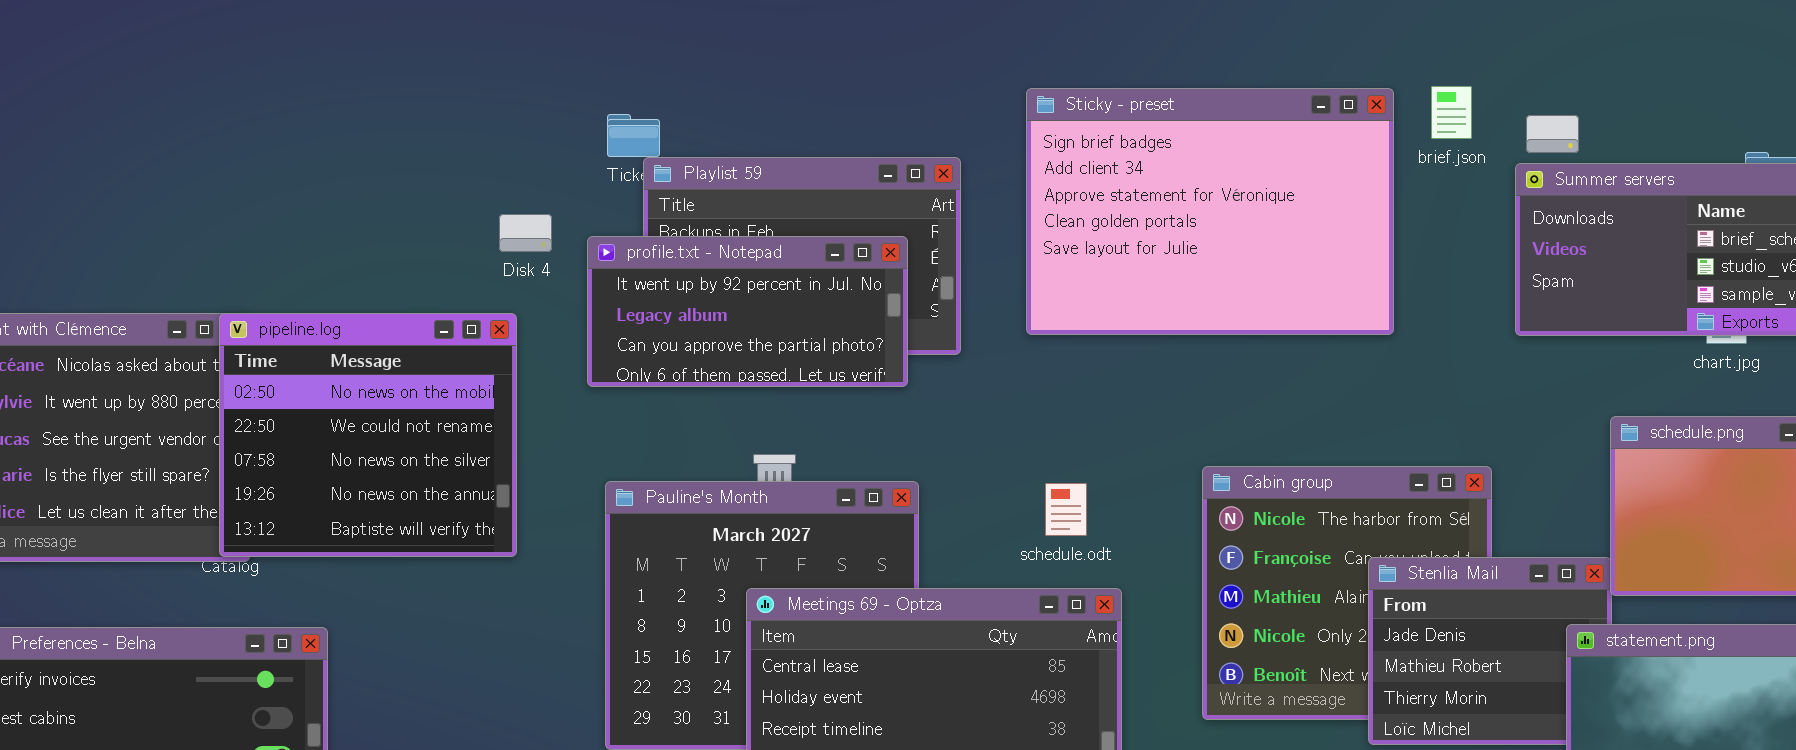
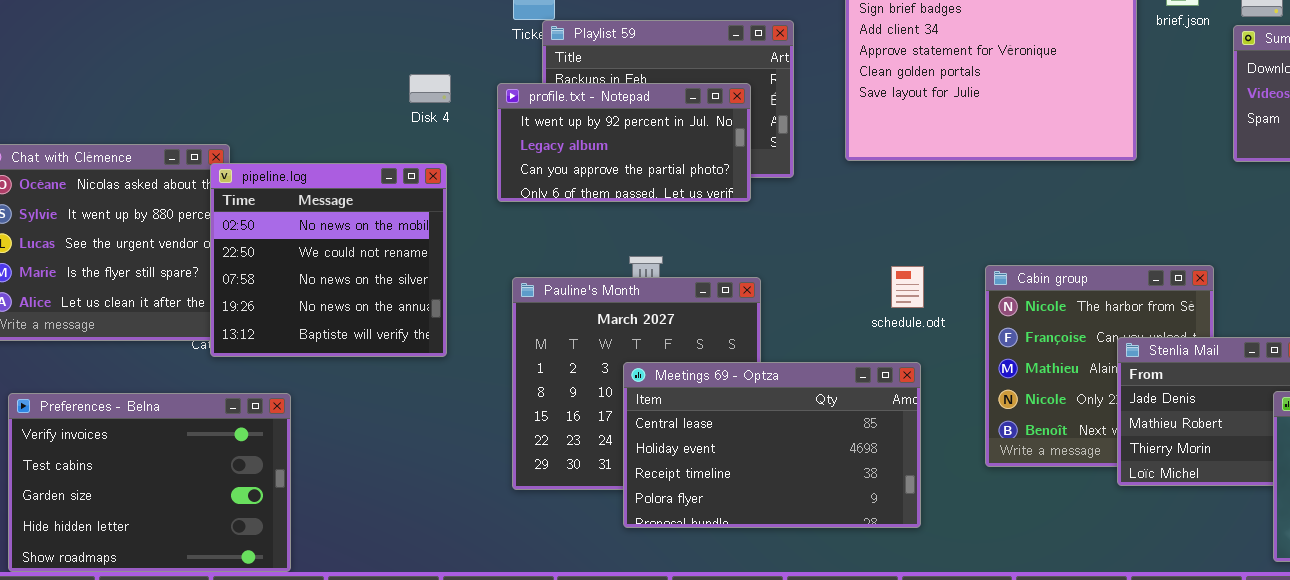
Disk 4: [499,214,552,252] -> [409,74,451,103], moved
pipeline.log: [219,313,517,557] -> [210,163,447,357], moved
schedule.odt: [1045,483,1087,536] -> [891,266,924,308], moved

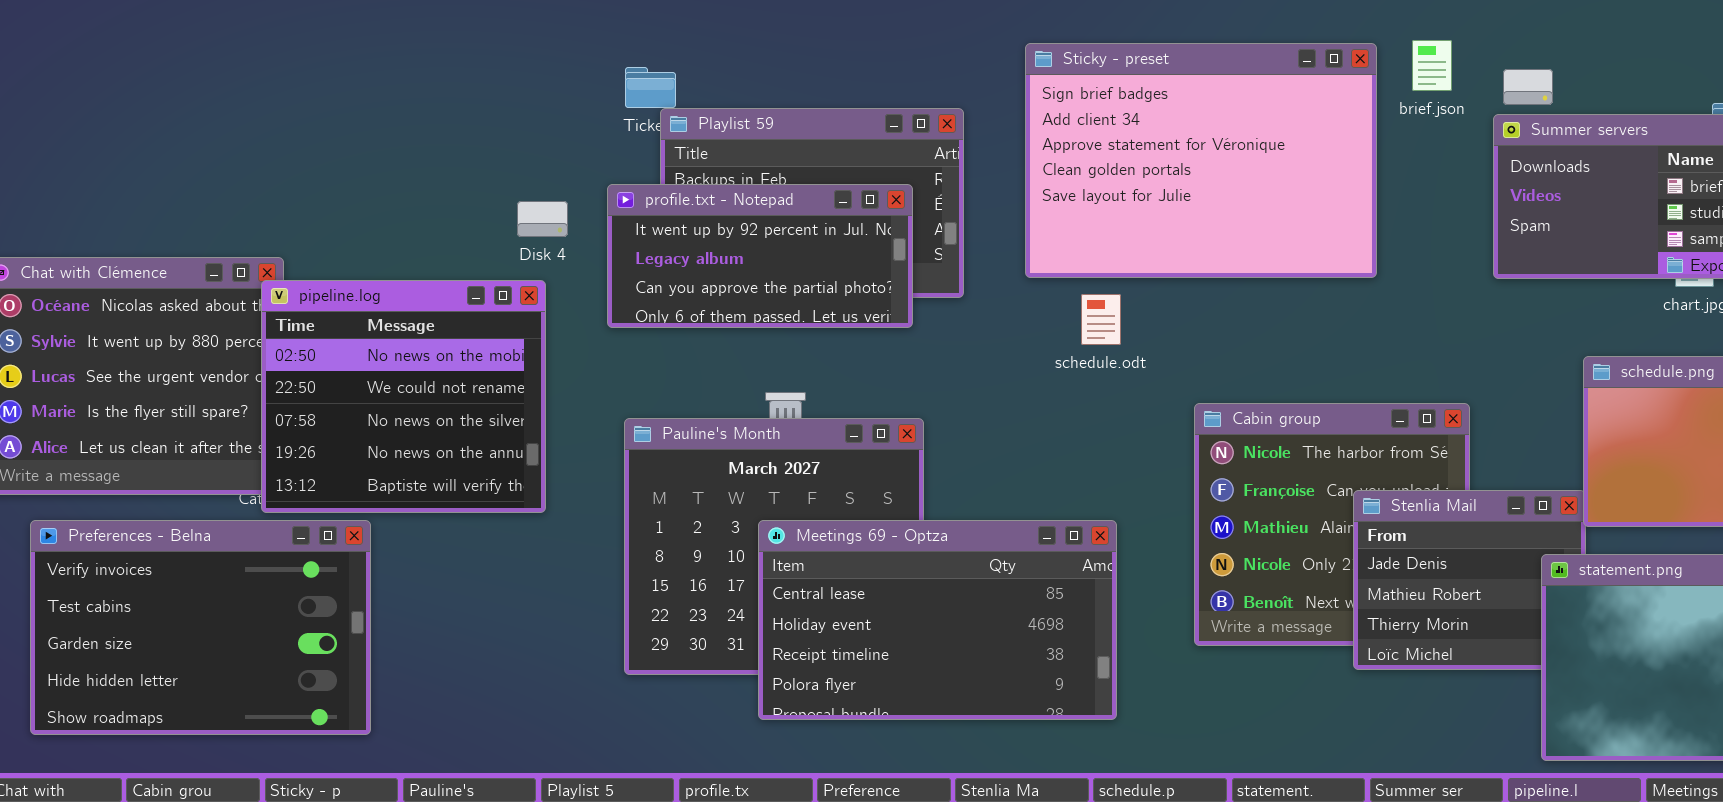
Disk 4: [409,74,451,103] -> [517,201,568,237], moved
schedule.odt: [891,266,924,308] -> [1081,294,1121,345], moved
Preferences - Belna: [8,393,291,572] -> [30,520,371,735], moved

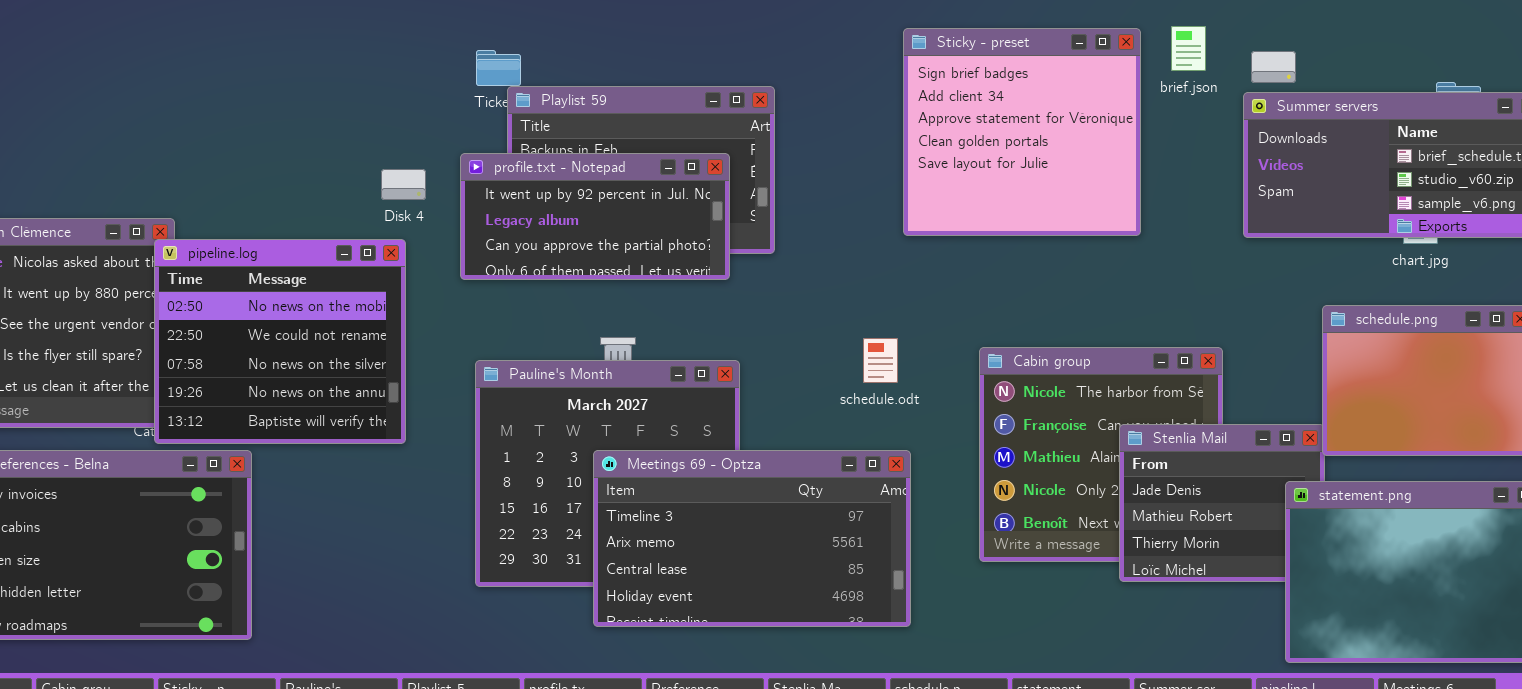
Sticky - preset: [1025,43,1377,278] -> [903,28,1141,236], resized
schedule.odt: [1081,294,1121,345] -> [863,338,898,383], moved
Meetings 69 - Optza: [758,520,1117,720] -> [593,450,911,627], scrolled up 2 rows

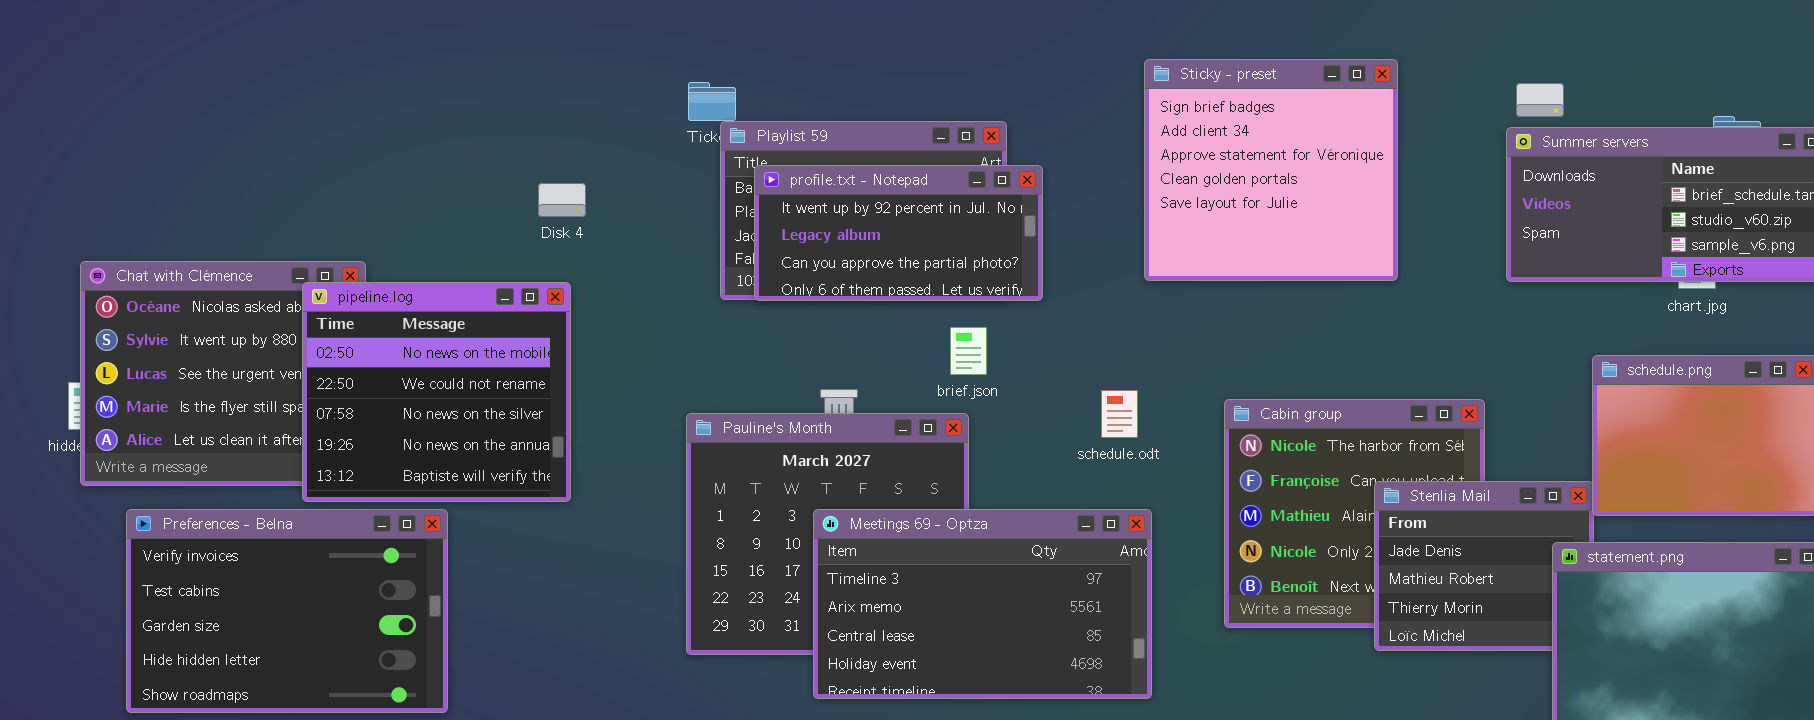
brief.json: [1171,26,1206,71] -> [950,327,987,375], moved
profile.txt - Notepad: [460,153,730,280] -> [754,165,1043,301], moved
Disk 4: [381,169,426,200] -> [538,183,586,217], moved
pipeline.log: [154,239,406,444] -> [302,282,571,502], moved

